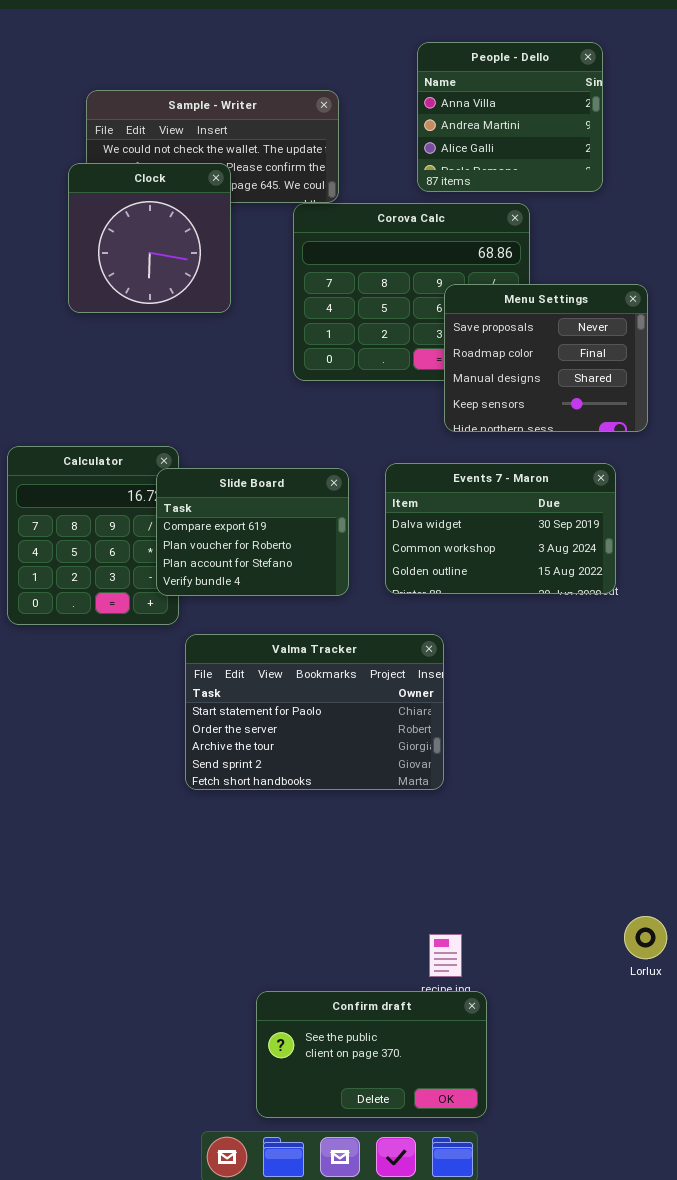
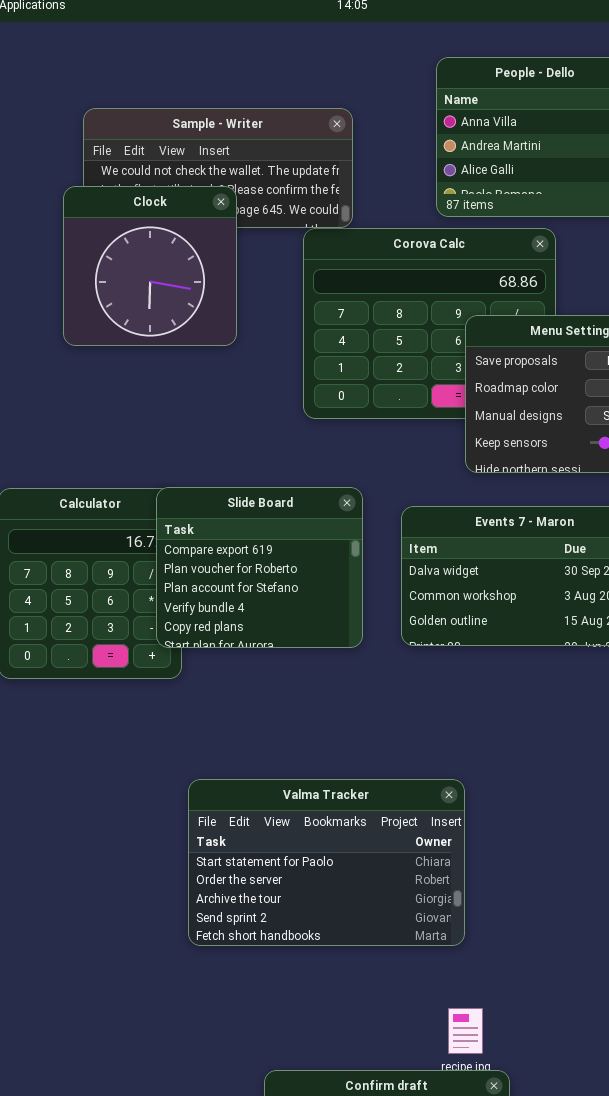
Slide Board: [156,468,349,596] -> [156,487,363,648], resized
Valma Tracker: [185,634,444,790] -> [188,779,465,946], moved

